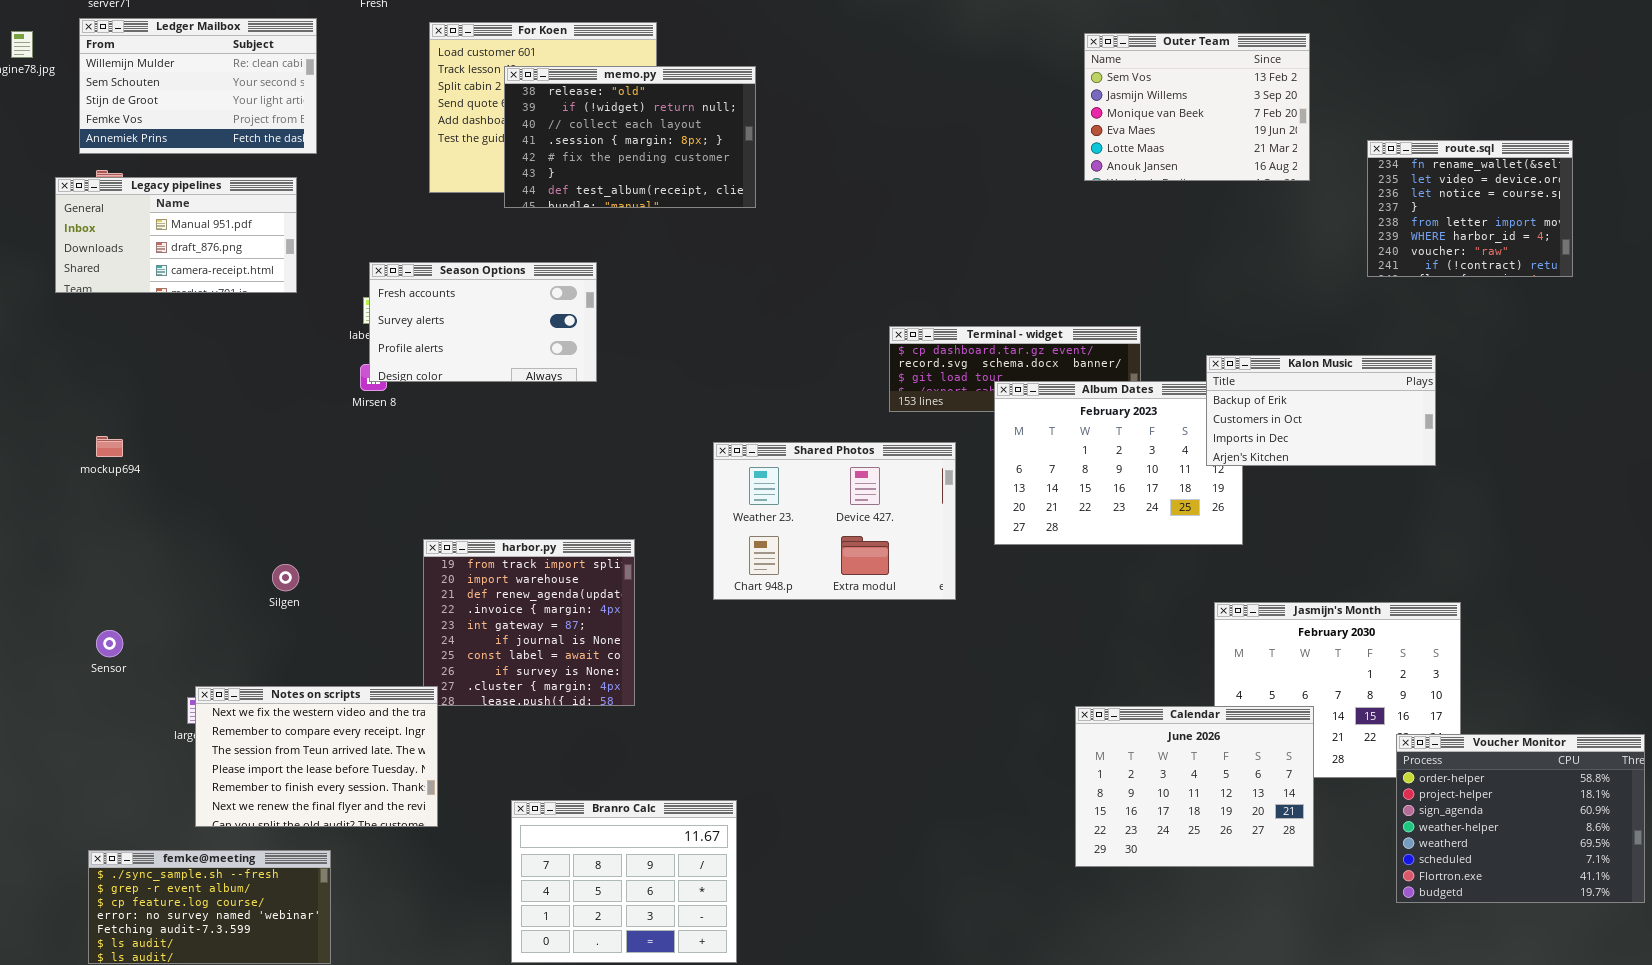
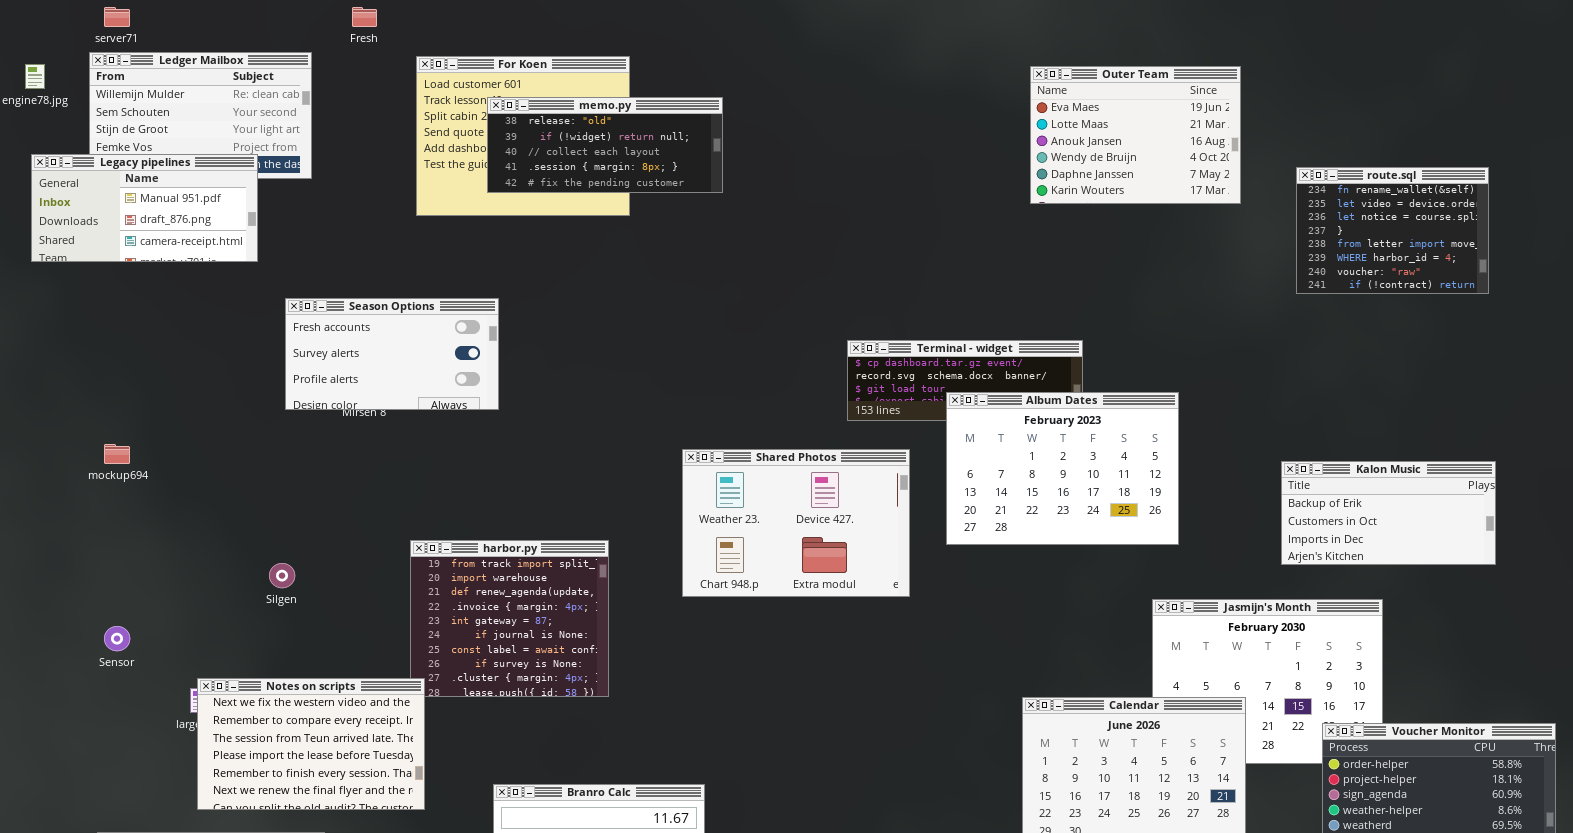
Outer Team: [1084,33,1310,181] -> [1030,66,1241,204], scrolled down 3 rows
memo.py: [504,66,756,208] -> [487,97,723,193], resized
Legacy pipelines: [55,177,297,293] -> [31,154,258,262], moved
Season Options: [369,262,597,382] -> [285,298,499,410], moved
Kalon Music: [1206,355,1436,466] -> [1281,461,1496,565], moved

